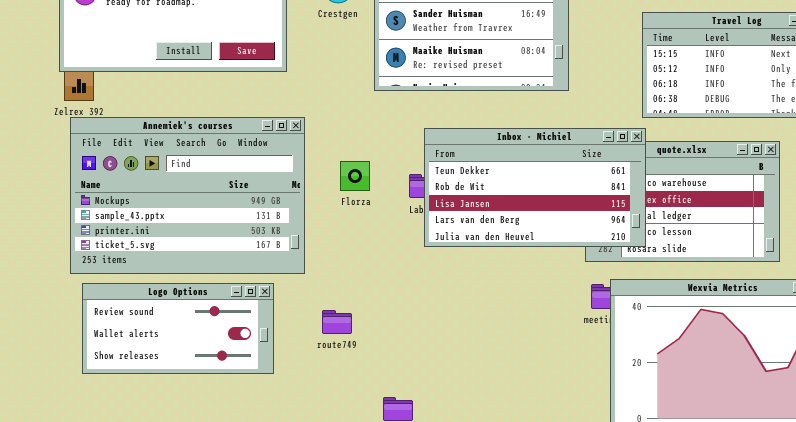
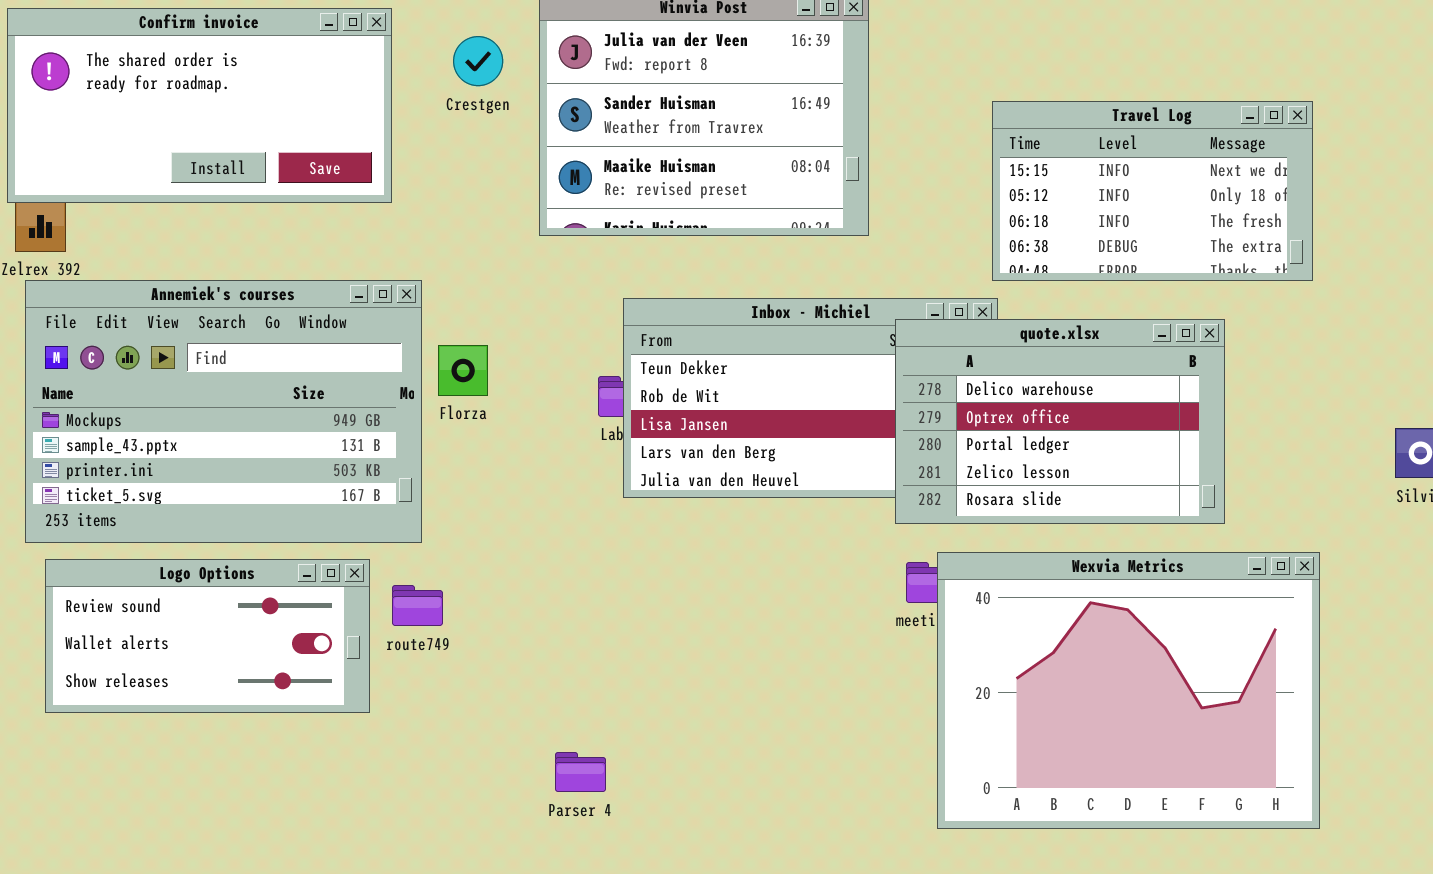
quote.xlsx: [585,141,780,262] -> [895,319,1225,524], raised
Florza: [340,161,370,191] -> [438,345,488,396], moved
route749: [322,310,352,334] -> [392,585,443,626], moved

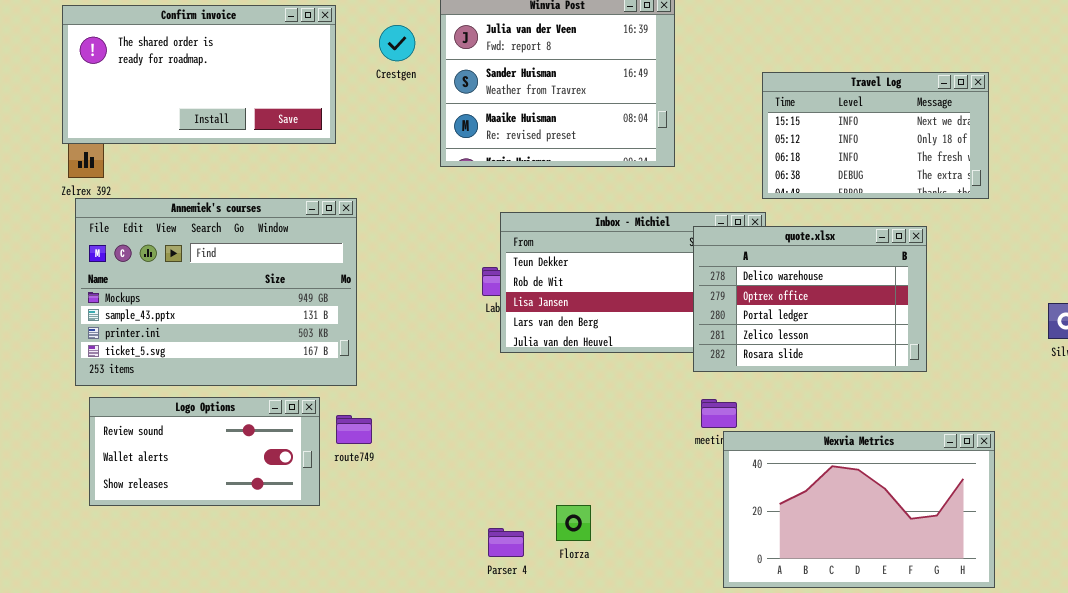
Florza: [438,345,488,396] -> [556,505,591,541], moved
Wexvia Metrics: [937,552,1320,829] -> [723,431,995,588], resized
Parser 4: [555,752,606,792] -> [488,528,524,557], moved

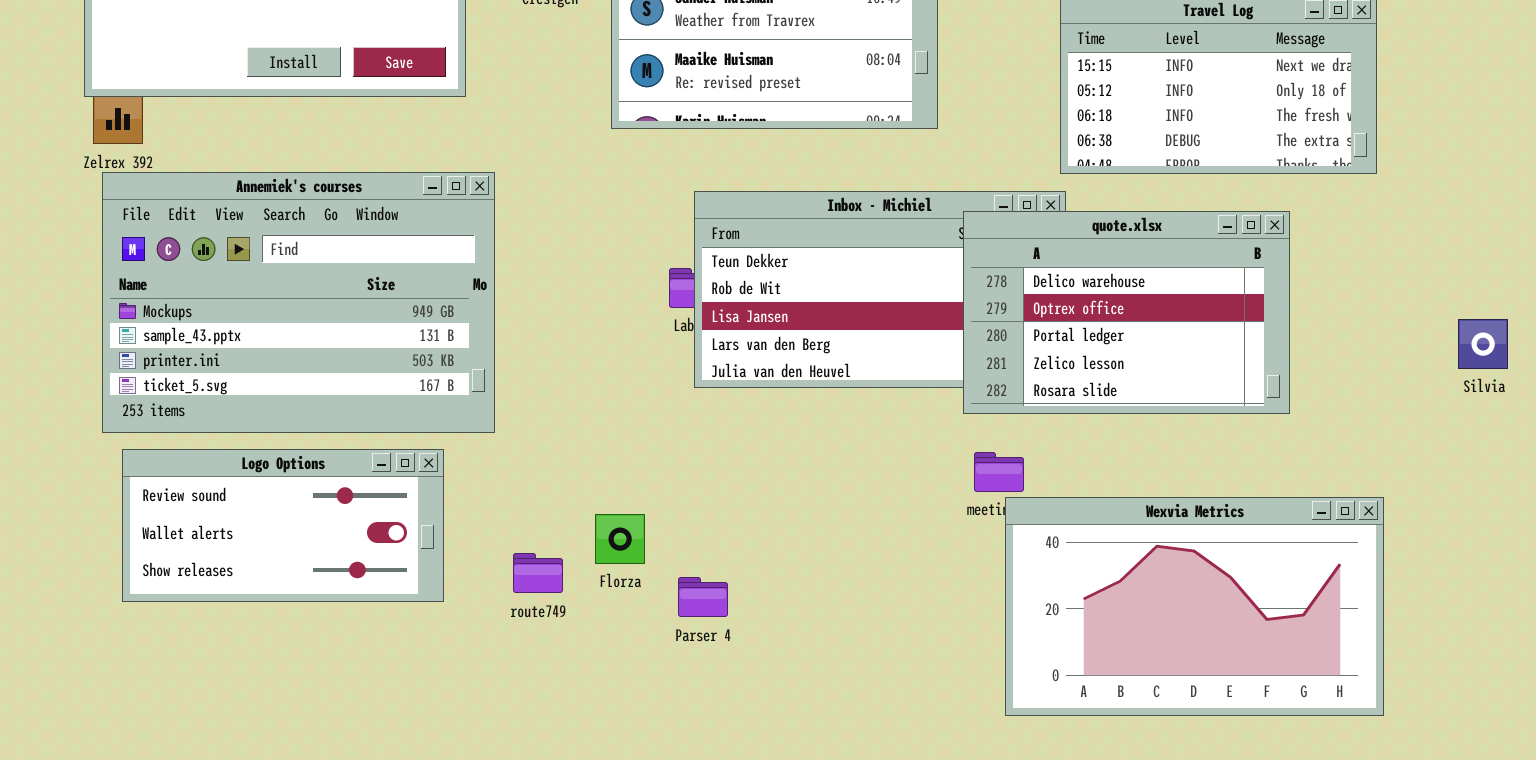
route749: [336,415,372,444] -> [513,553,563,593], moved
Florza: [556,505,591,541] -> [595,514,645,564], moved
Parser 4: [488,528,524,557] -> [678,577,728,617], moved

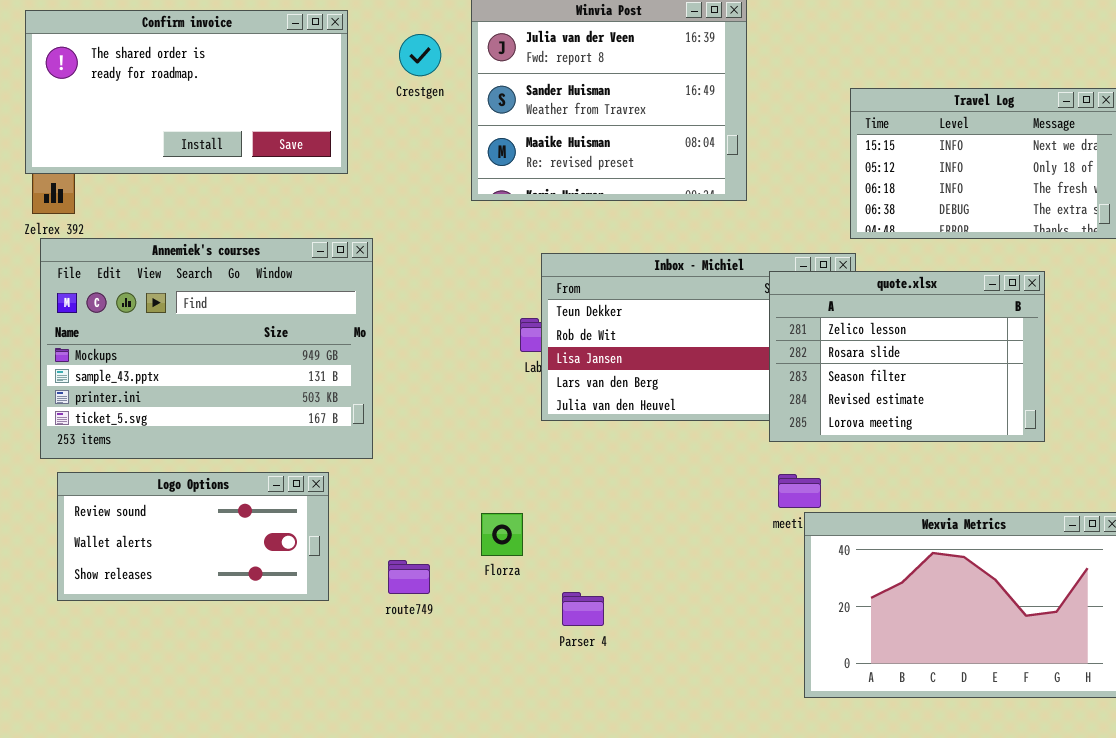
quote.xlsx: [963,211,1290,414] -> [769,271,1045,442], scrolled down 3 rows
Florza: [595,514,645,564] -> [481,513,523,556], moved
Parser 4: [678,577,728,617] -> [562,592,604,626], moved

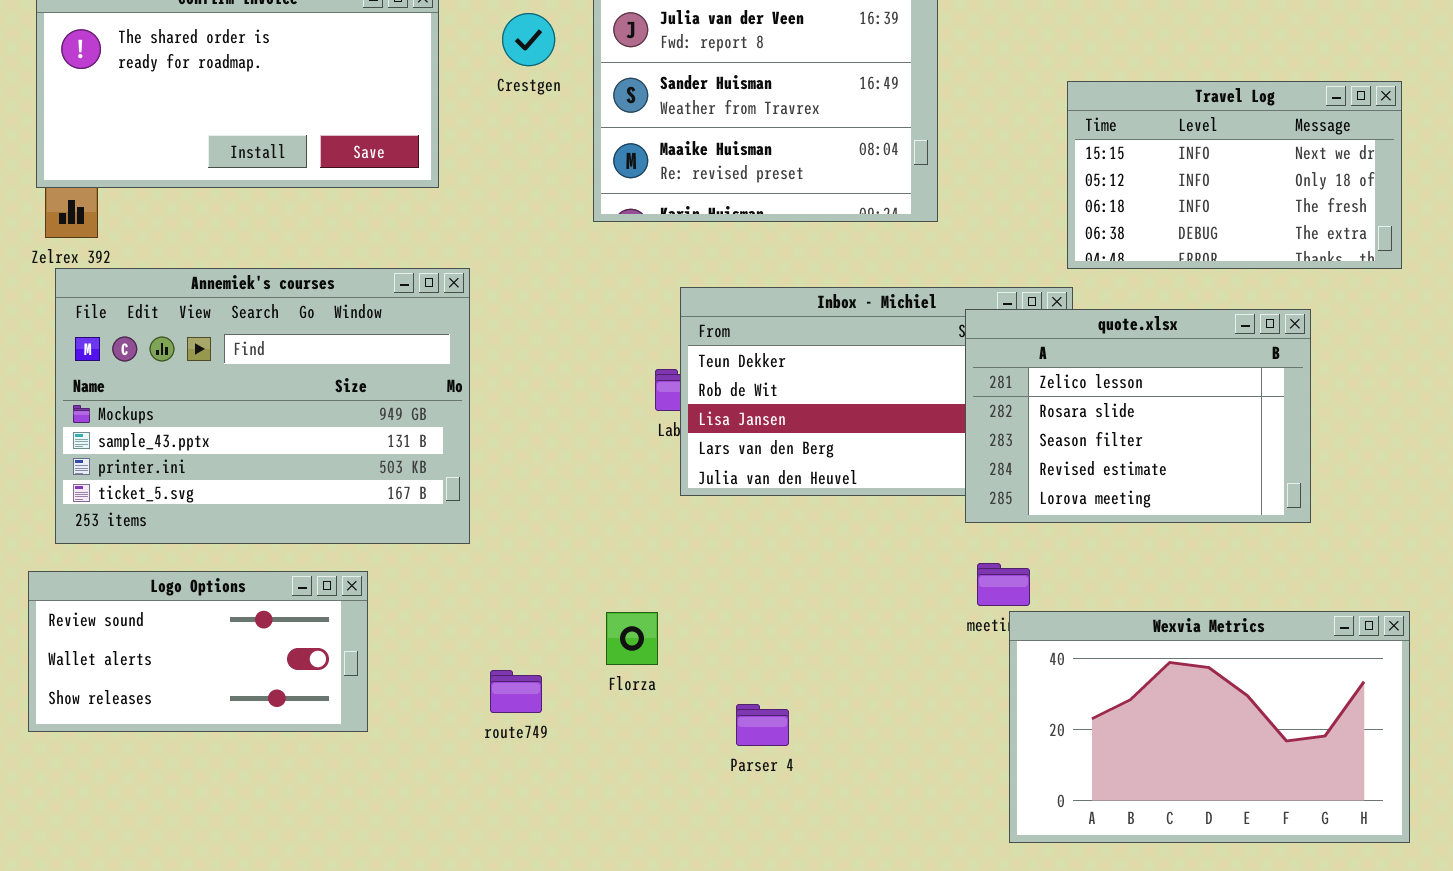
Logo Options: [57,472,329,601] -> [28,571,368,732], moved
Parser 4: [562,592,604,626] -> [736,704,789,746], moved

